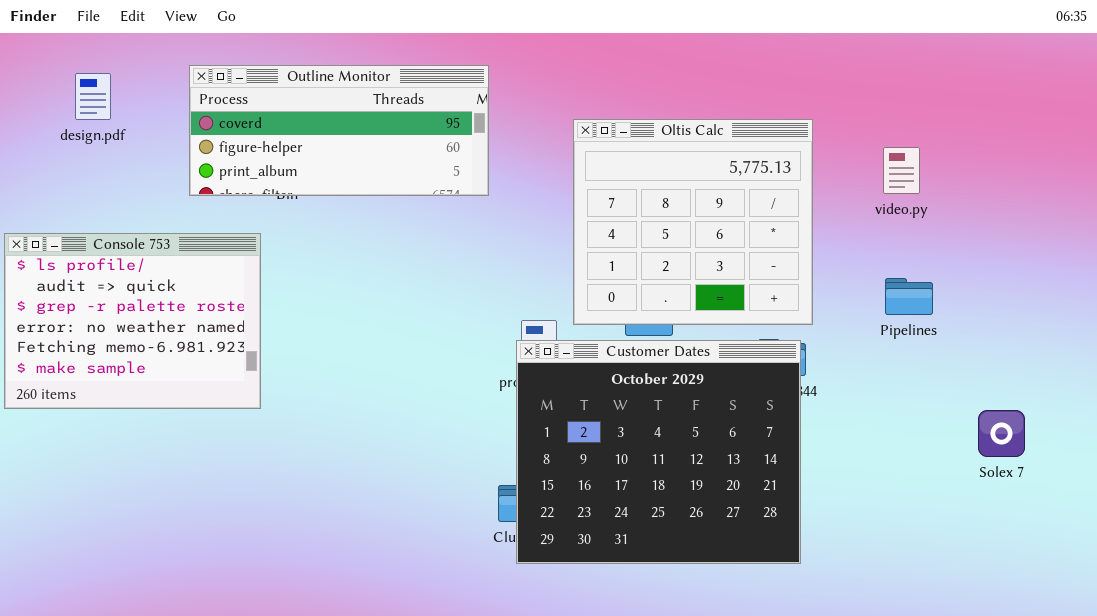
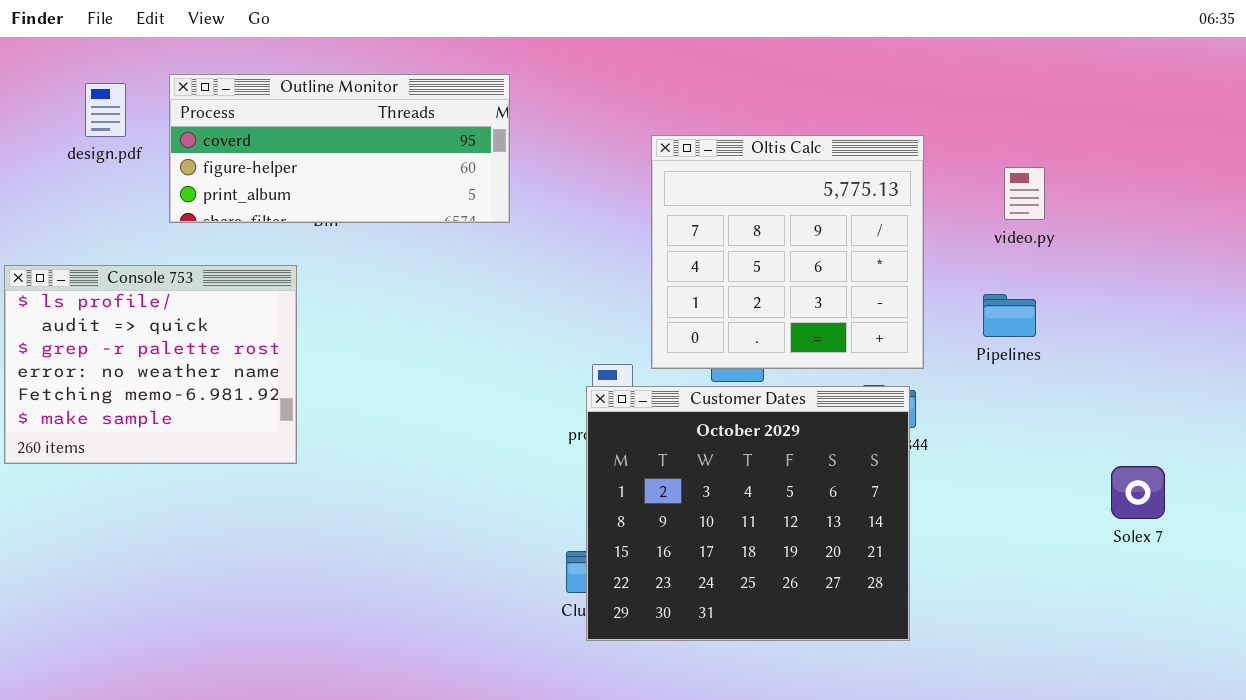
Outline Monitor: [189,65,489,196] -> [169,74,510,223], moved
Pipelines: [885,278,933,315] -> [983,294,1036,337], moved

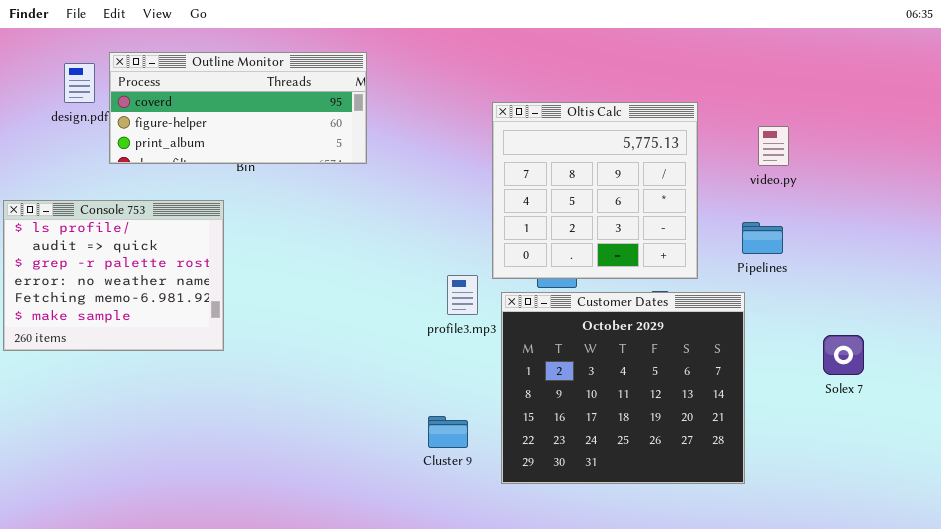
Outline Monitor: [169,74,510,223] -> [109,52,367,164], moved
Customer Dates: [586,386,910,641] -> [501,292,745,484], moved
Solex 7: [1111,466,1165,519] -> [823,335,864,375], moved

